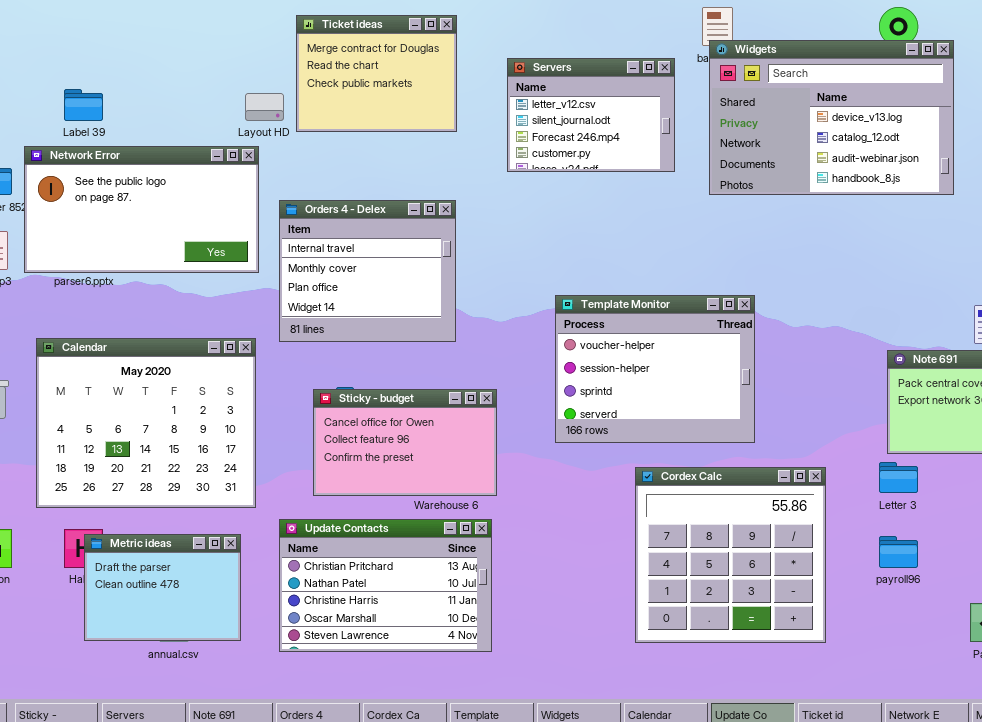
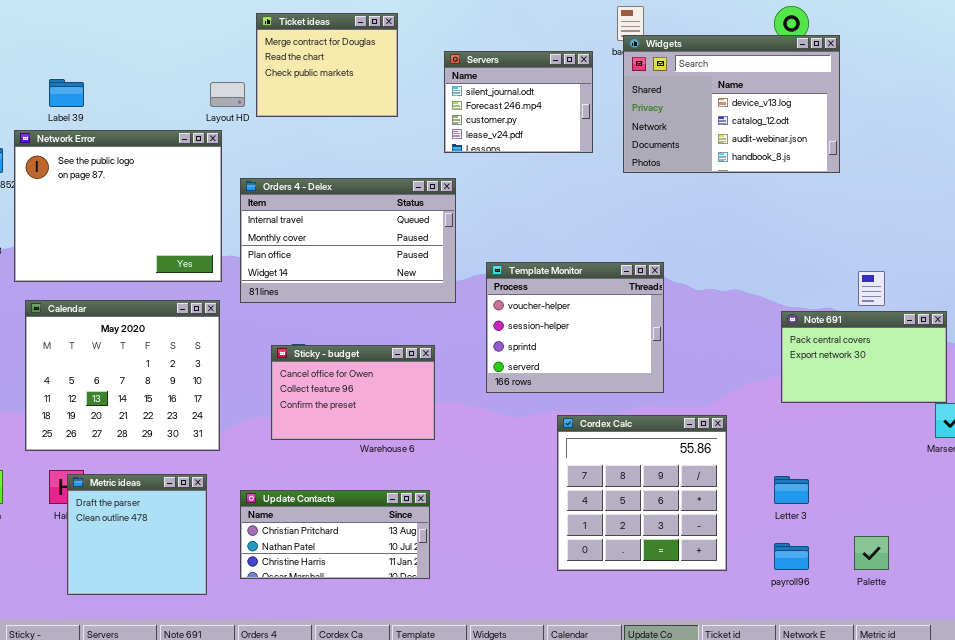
Servers: [507,58,675,172] -> [444,51,593,153], scrolled down 1 row
Network Error: [24,146,259,273] -> [14,130,222,282], resized
Orders 4 - Delex: [279,200,456,342] -> [240,178,456,303], resized
Letter 3: [879,462,918,493] -> [774,476,809,504], moved
Update Contacts: [279,519,492,652] -> [240,490,430,579], resized
Metric ideas: [84,534,241,641] -> [67,474,207,595], resized
payroll96: [879,536,918,568] -> [774,543,809,570], moved

